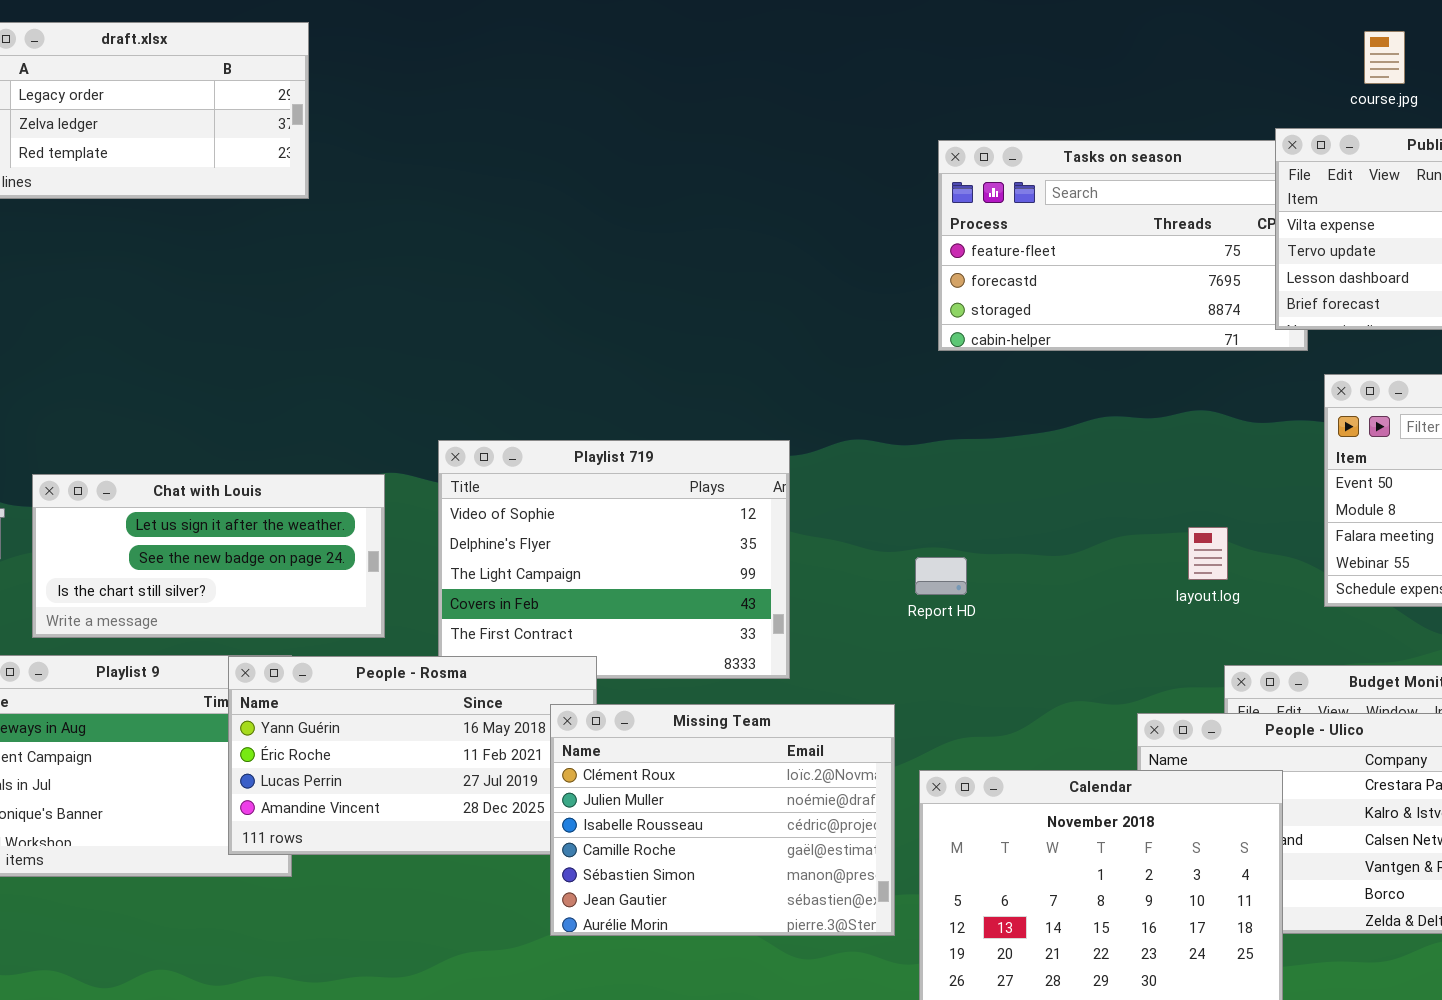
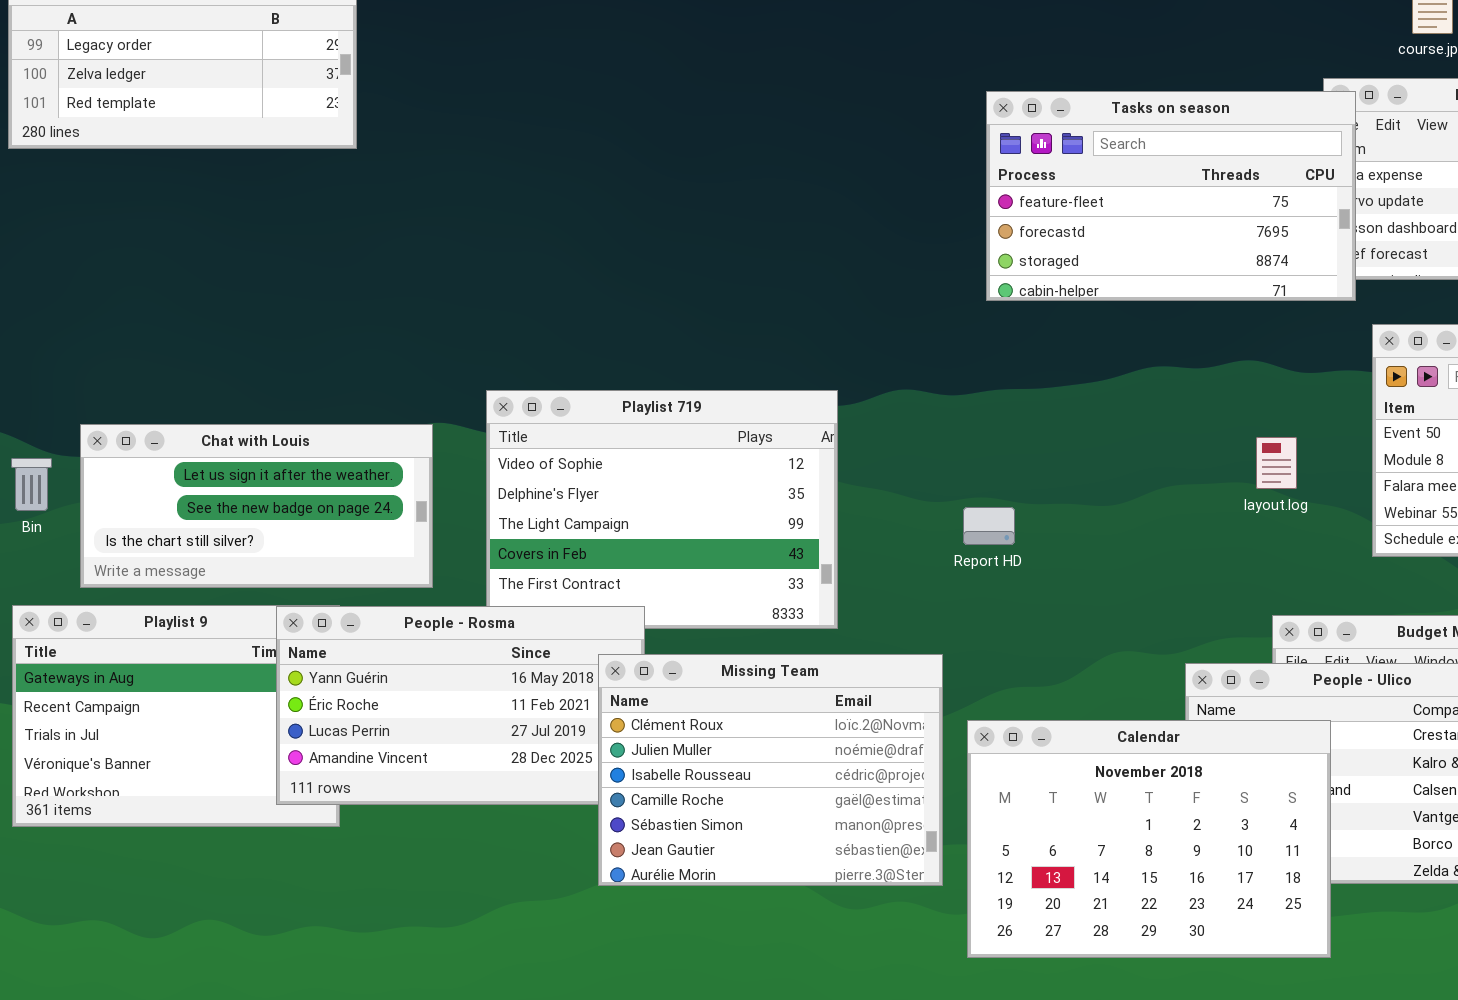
Tasks on season: [938,140,1308,351] -> [986,91,1356,301], raised
layout.log: [1188,527,1228,580] -> [1256,437,1297,489], moved

